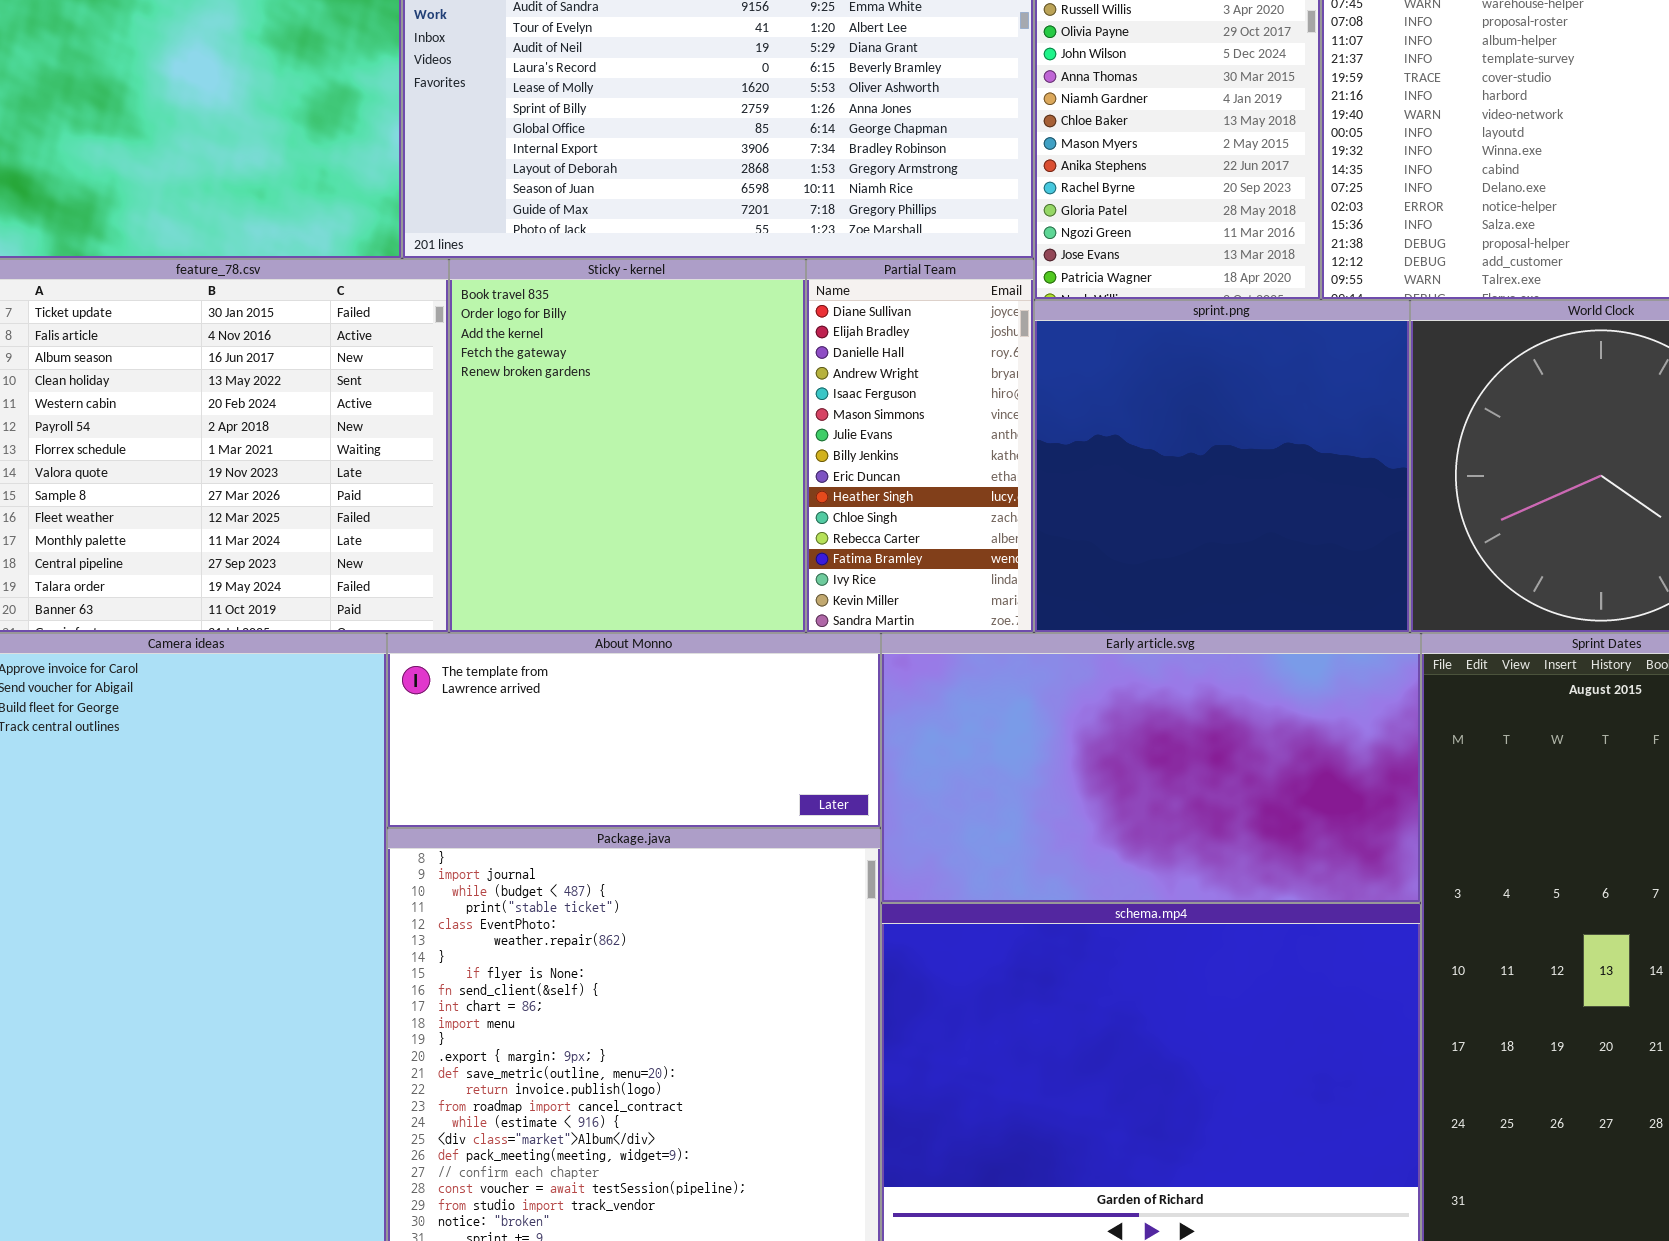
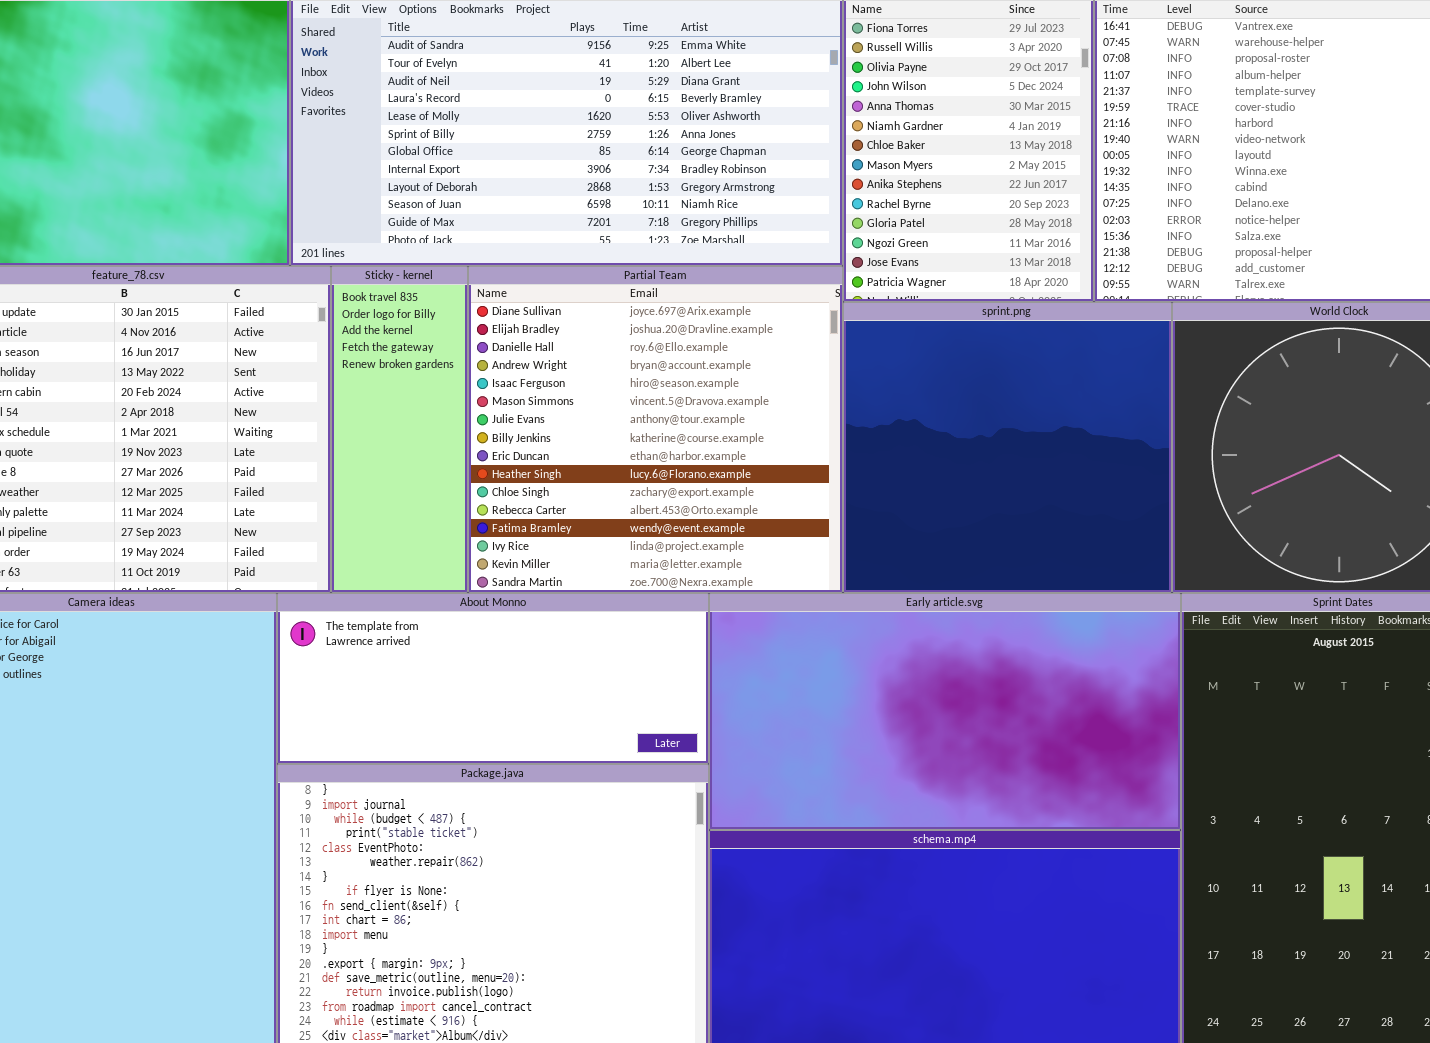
Sticky - kernel: [449,259,806,633] -> [331,266,468,593], resized
Partial Team: [806,259,1034,633] -> [468,266,843,593], resized

